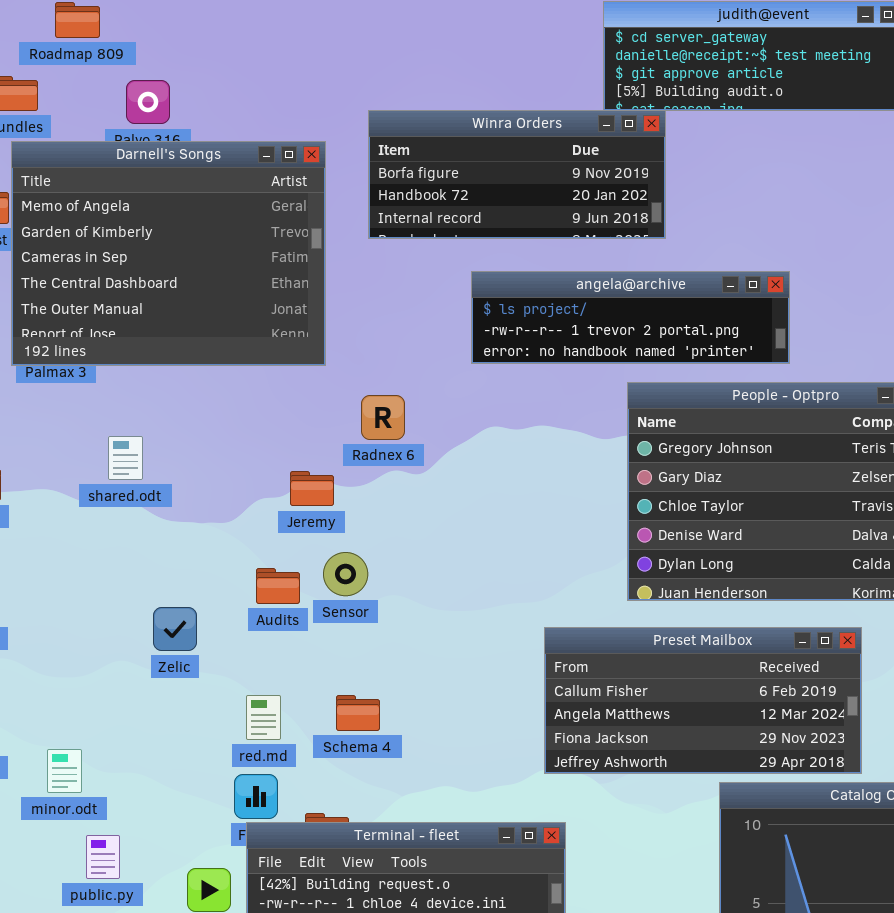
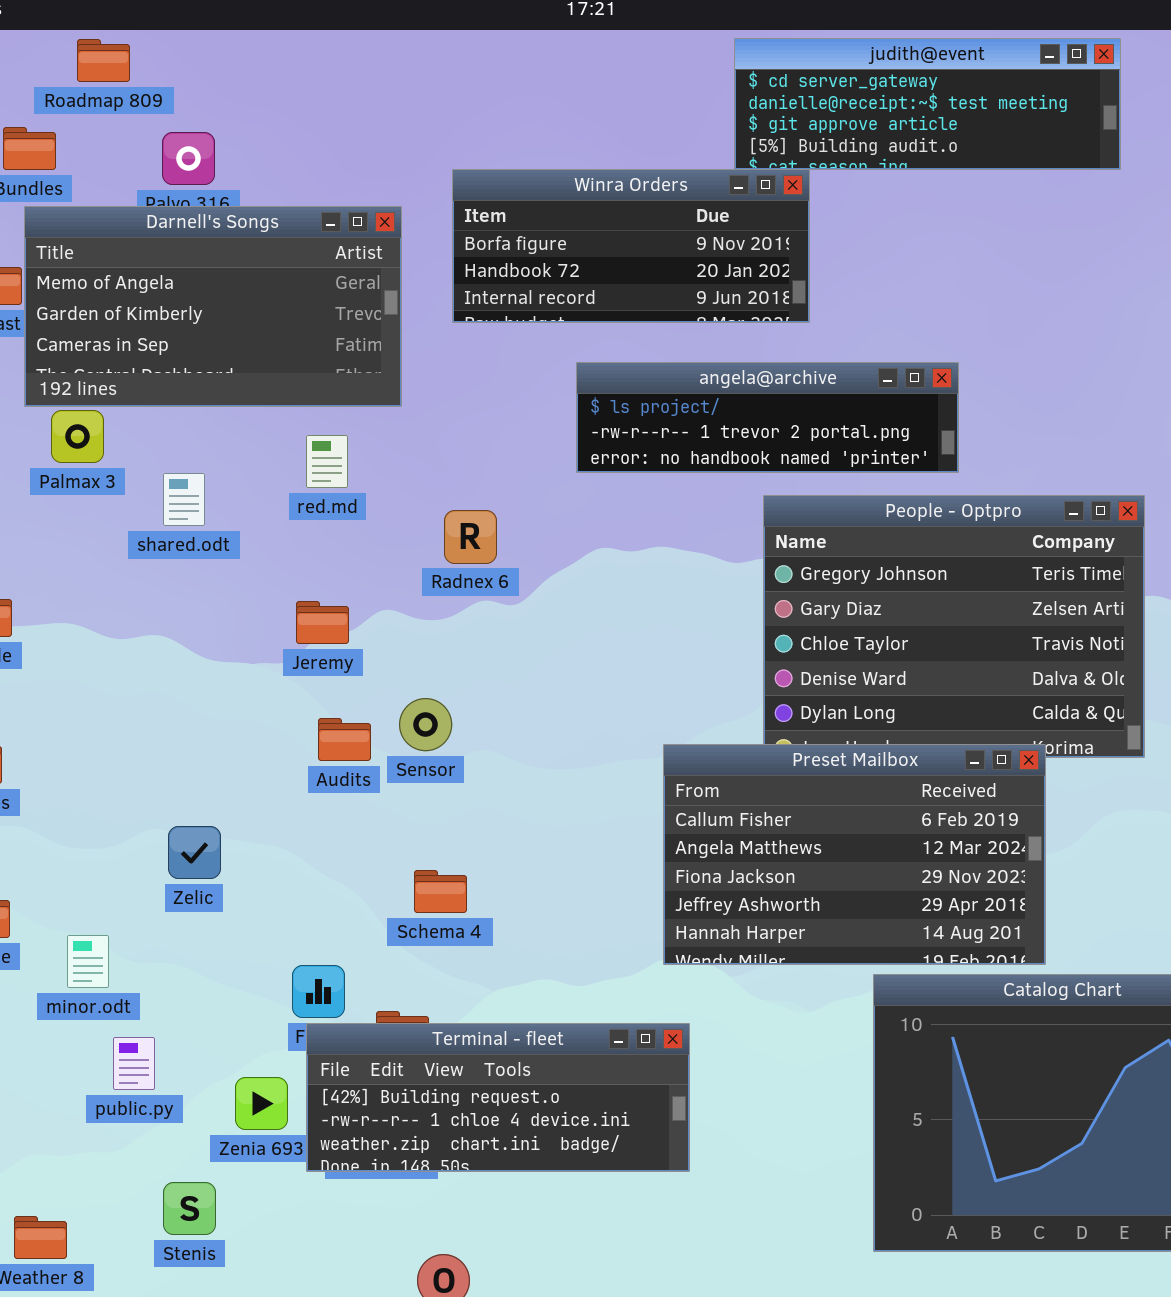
Darnell's Songs: [11,141,326,366] -> [24,206,402,407], resized
shared.odt: [108,436,143,480] -> [163,473,205,526], moved
Jeremy: [290,471,334,506] -> [296,601,349,644], moved
Zelic: [153,607,197,651] -> [168,826,221,879], moved
Preset Mailbox: [544,627,862,774] -> [663,744,1046,965], resized
red.md: [246,695,281,740] -> [306,435,348,488], moved

